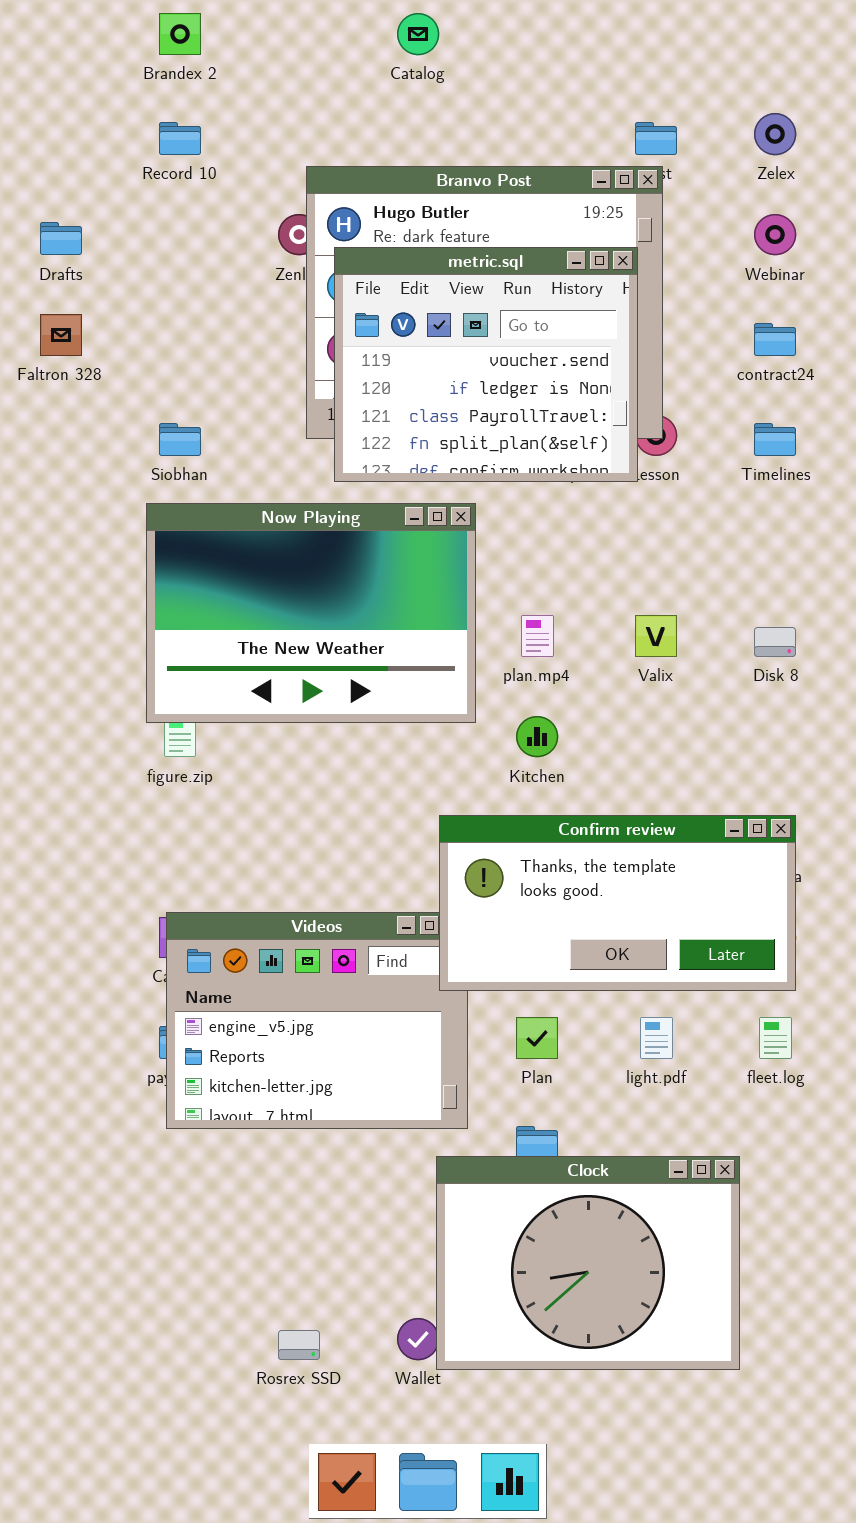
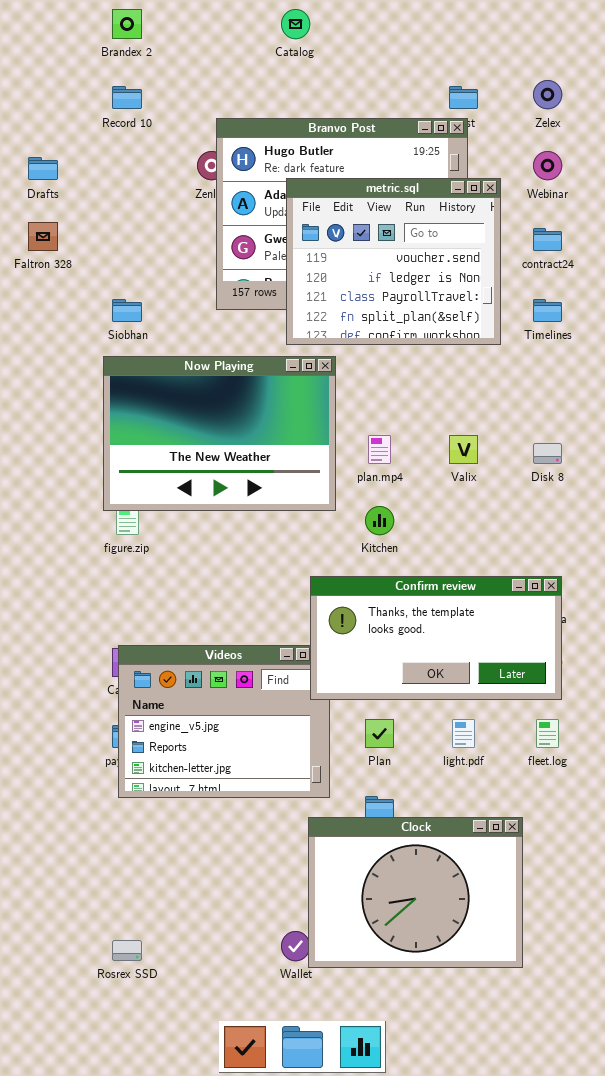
metric.sql: [334,247,638,482] -> [286,178,501,345], moved
Rosrex SSD: [278,1330,320,1360] -> [112,940,142,961], moved

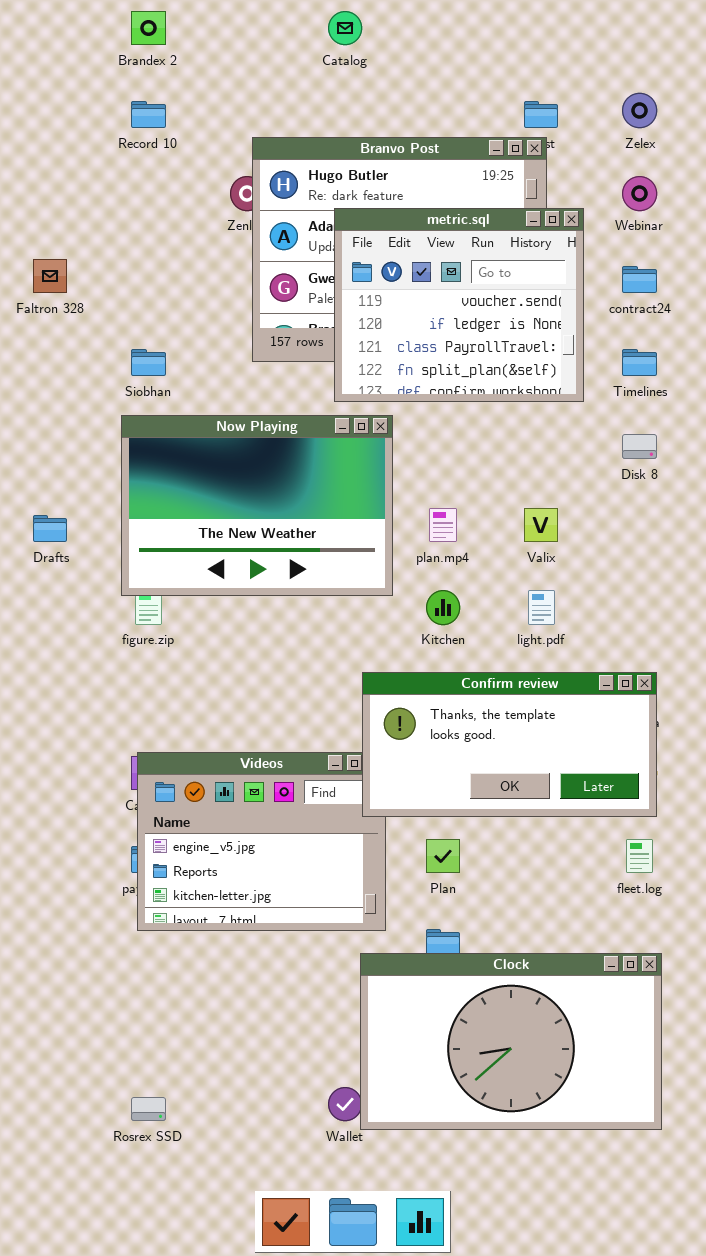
Drafts: [28,157,58,180] -> [33,515,67,542], moved
Disk 8: [533,443,562,464] -> [622,434,657,459], moved
light.pdf: [452,719,475,748] -> [528,590,555,625], moved
Clock: [308,817,523,968] -> [360,953,662,1130], resized

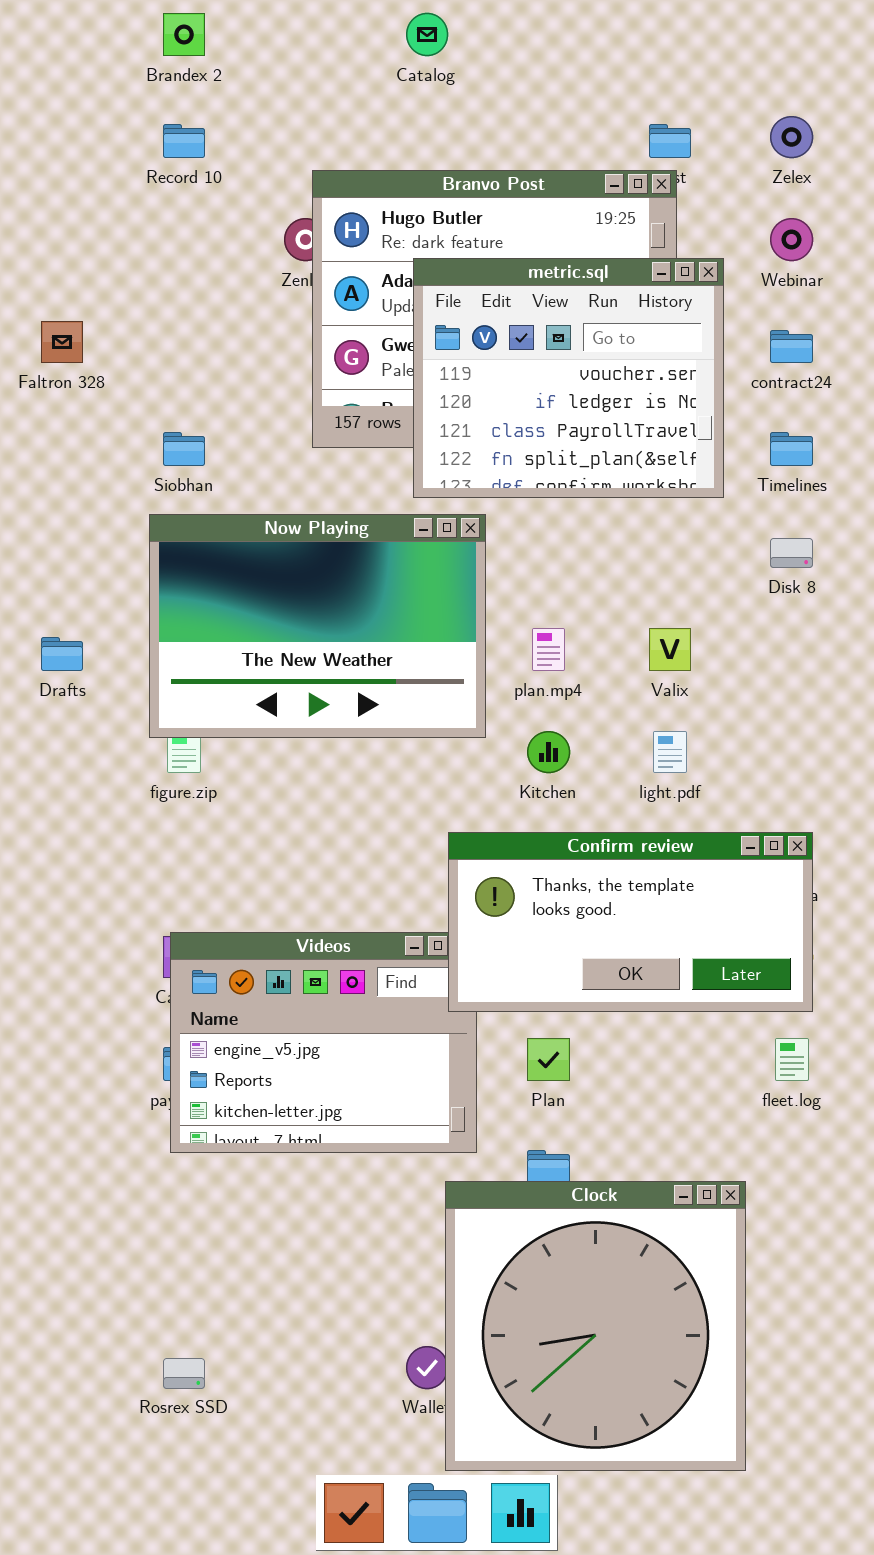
Clock: [360,953,662,1130] -> [445,1181,746,1471], resized

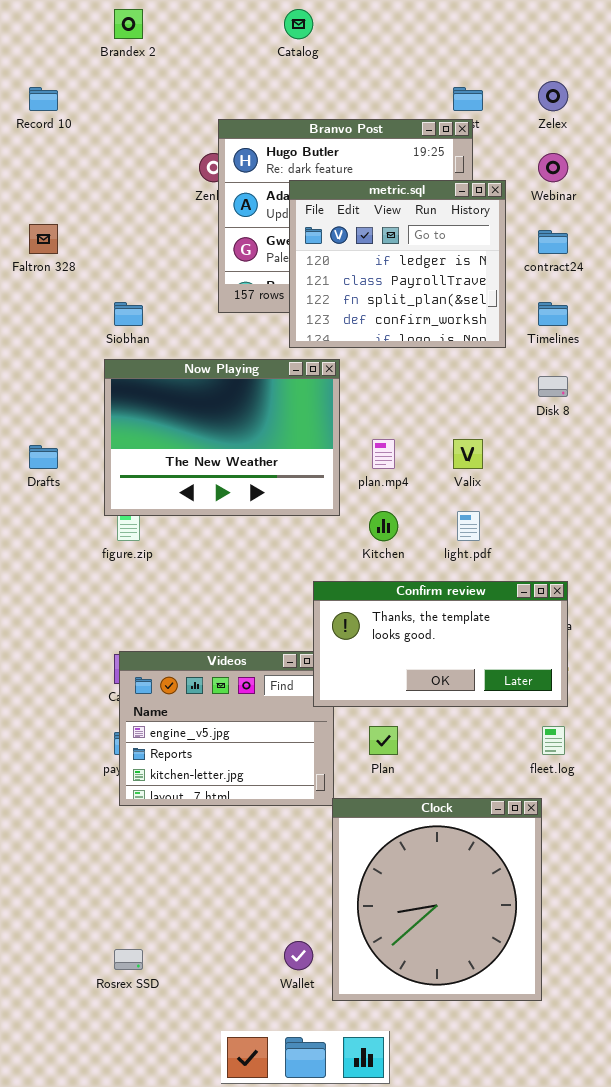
Record 10: [163,124,205,158] -> [29,87,58,111], moved
metric.sql: [413,258,724,498] -> [289,180,506,348], scrolled down 1 row
Clock: [445,1181,746,1471] -> [332,798,542,1001], moved

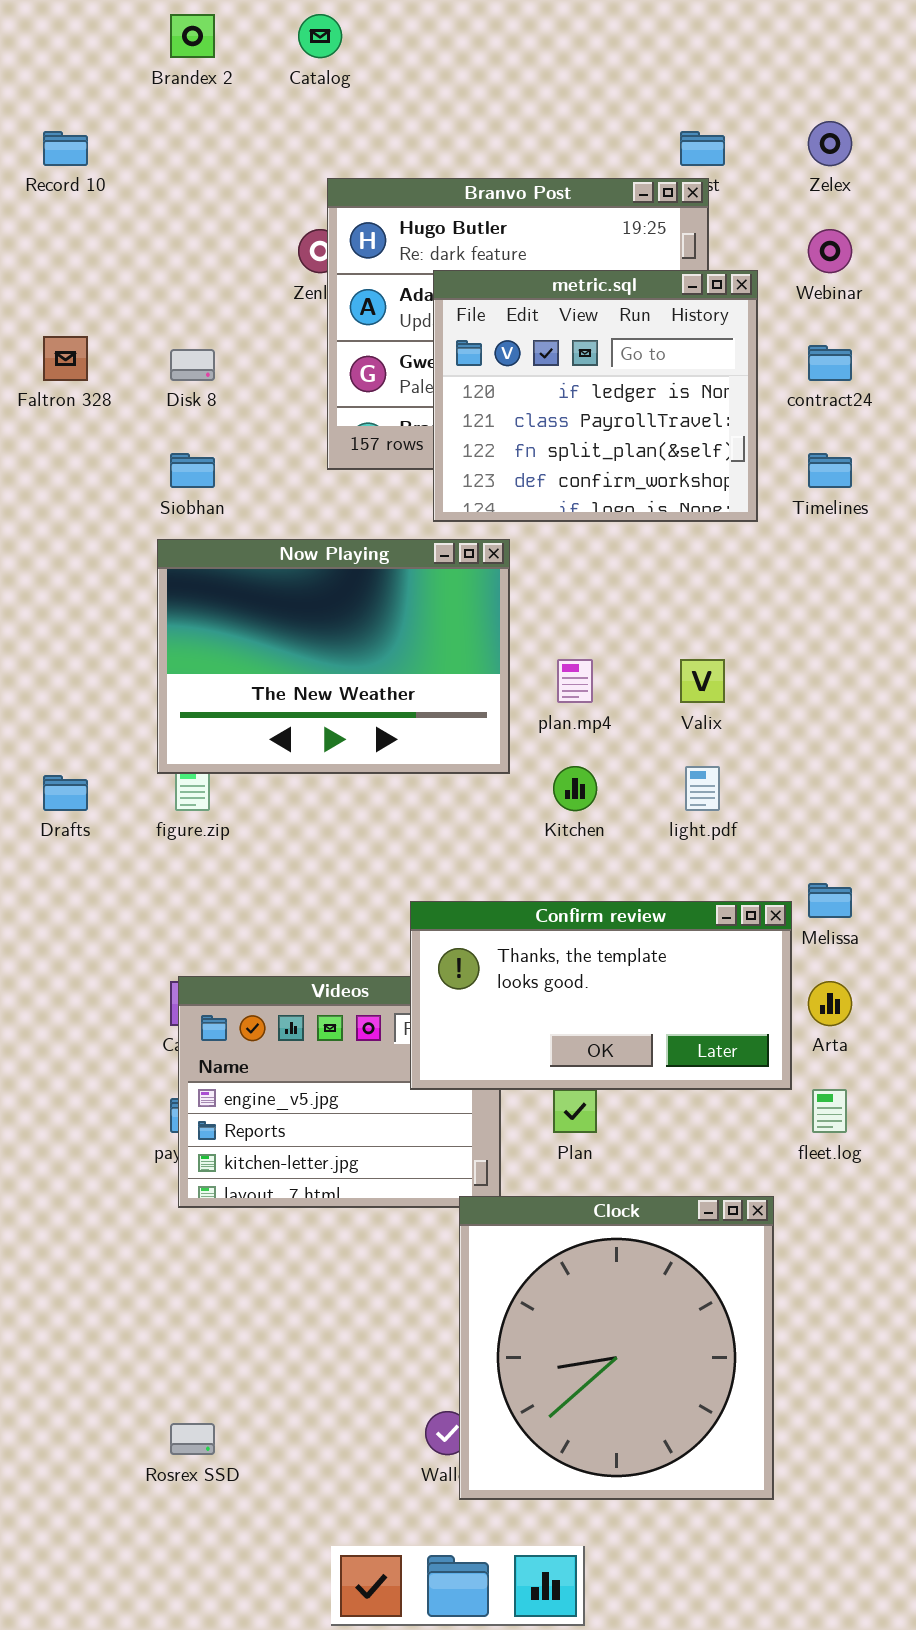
Catalog: [284,9,313,39] -> [298,14,342,58], moved
Disk 8: [538,376,568,397] -> [170,349,215,381], moved
Drafts: [29,445,58,469] -> [43,775,88,811], moved
Confirm review: [313,581,568,707] -> [410,901,792,1090], moved
Clock: [332,798,542,1001] -> [459,1196,774,1500], moved

